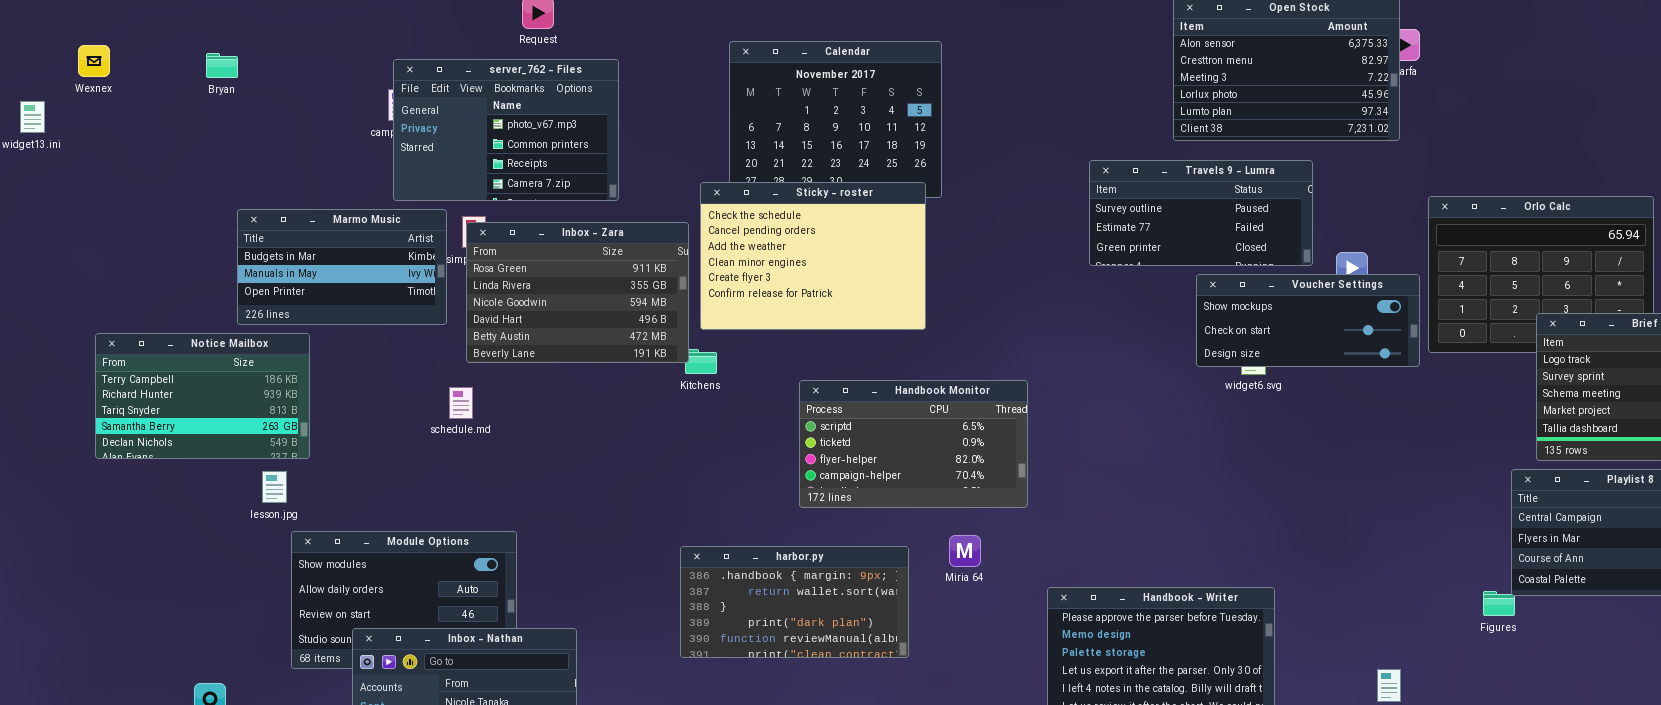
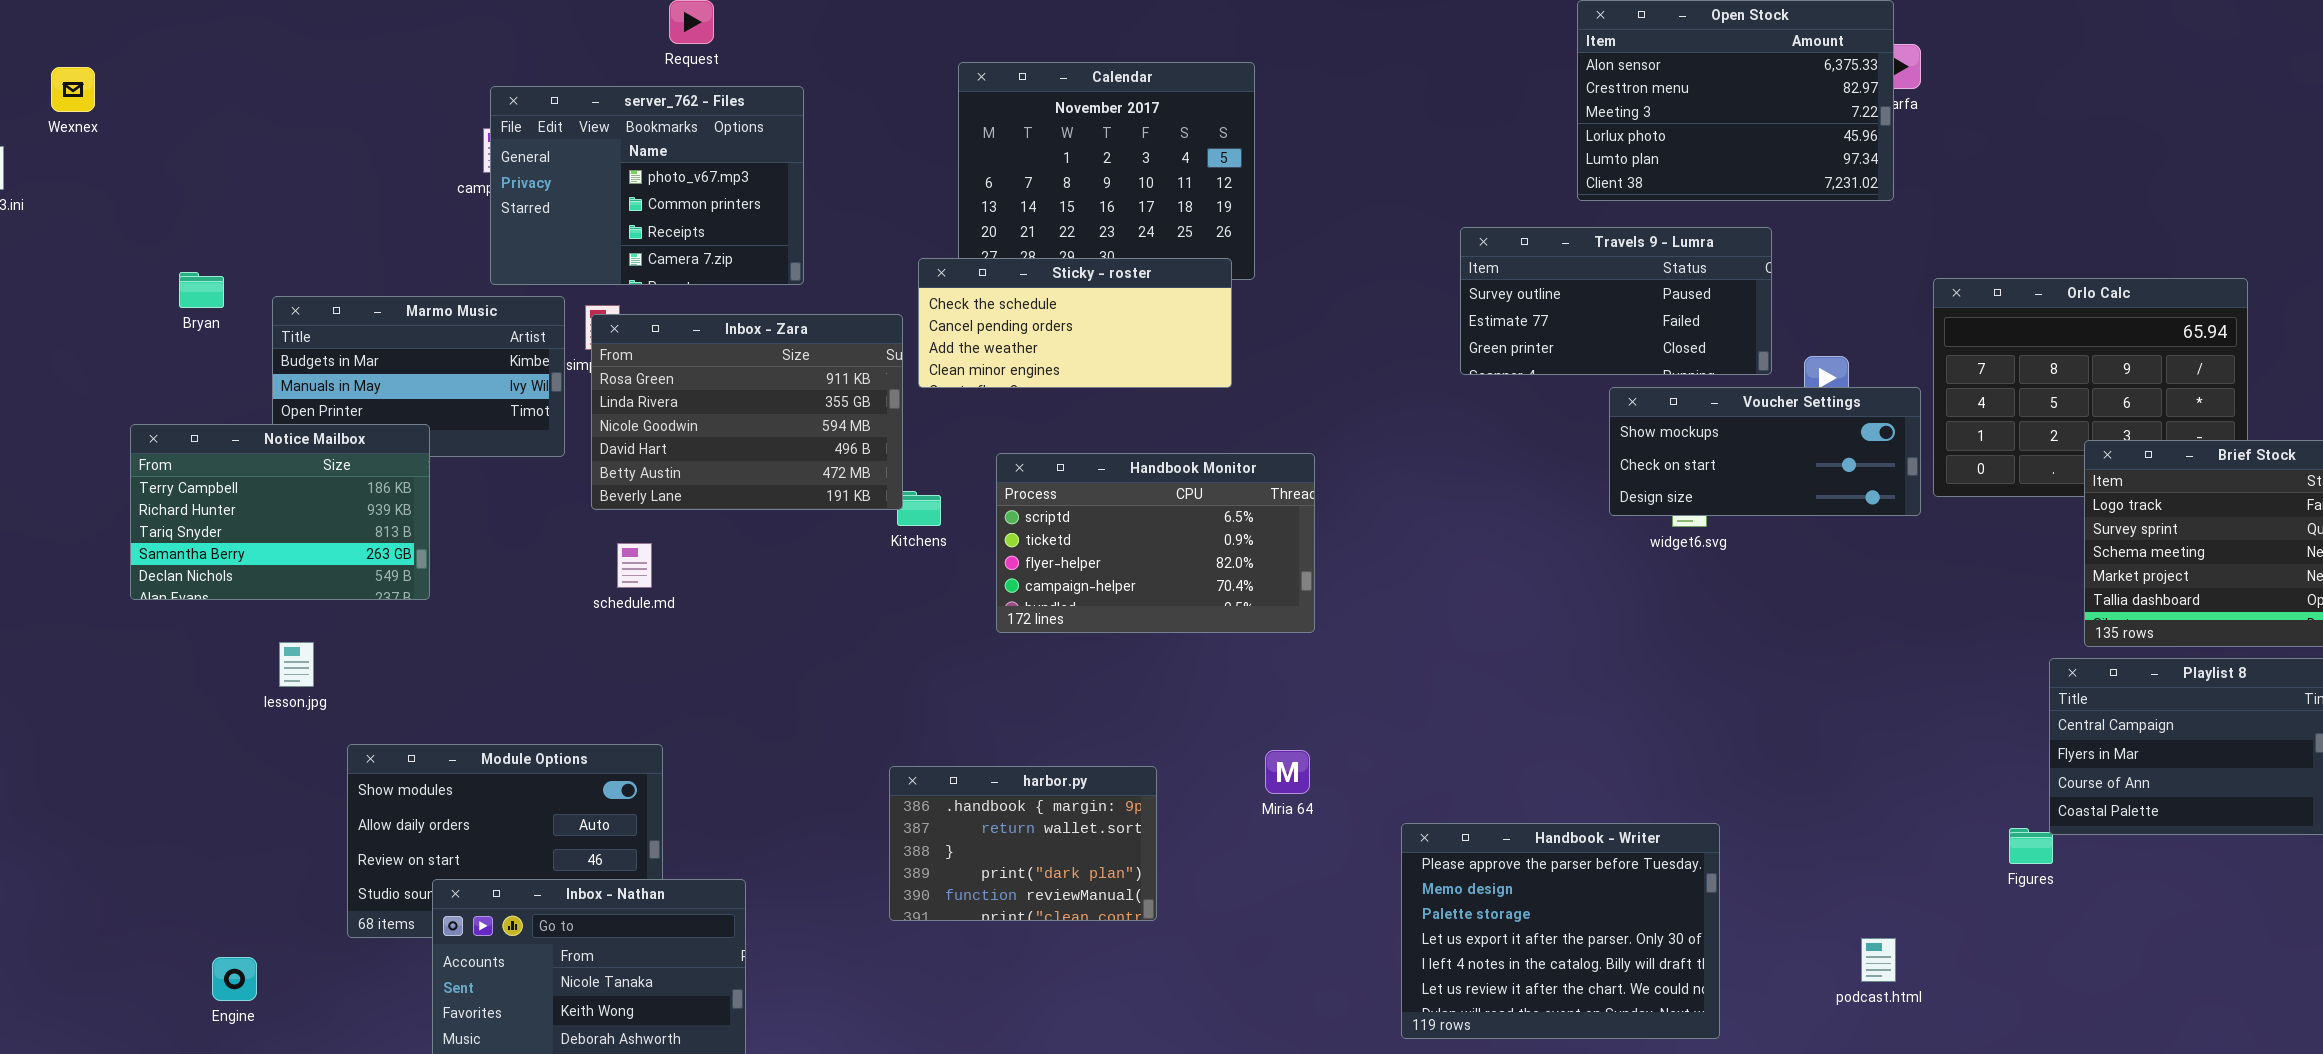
Bryan: [206,53,238,78] -> [179,272,224,308], moved
Sticky - roster: [700,182,926,330] -> [918,258,1232,388], resized
Notice Mailbox: [95,333,310,459] -> [130,424,430,600], moved
Handbook Monitor: [799,380,1028,508] -> [996,453,1315,633], moved
schedule.md: [449,387,473,419] -> [617,543,652,588], moved
lesson.jpg: [262,471,287,503] -> [279,642,314,687], moved
harbor.py: [680,546,909,658] -> [889,766,1157,921], resized

